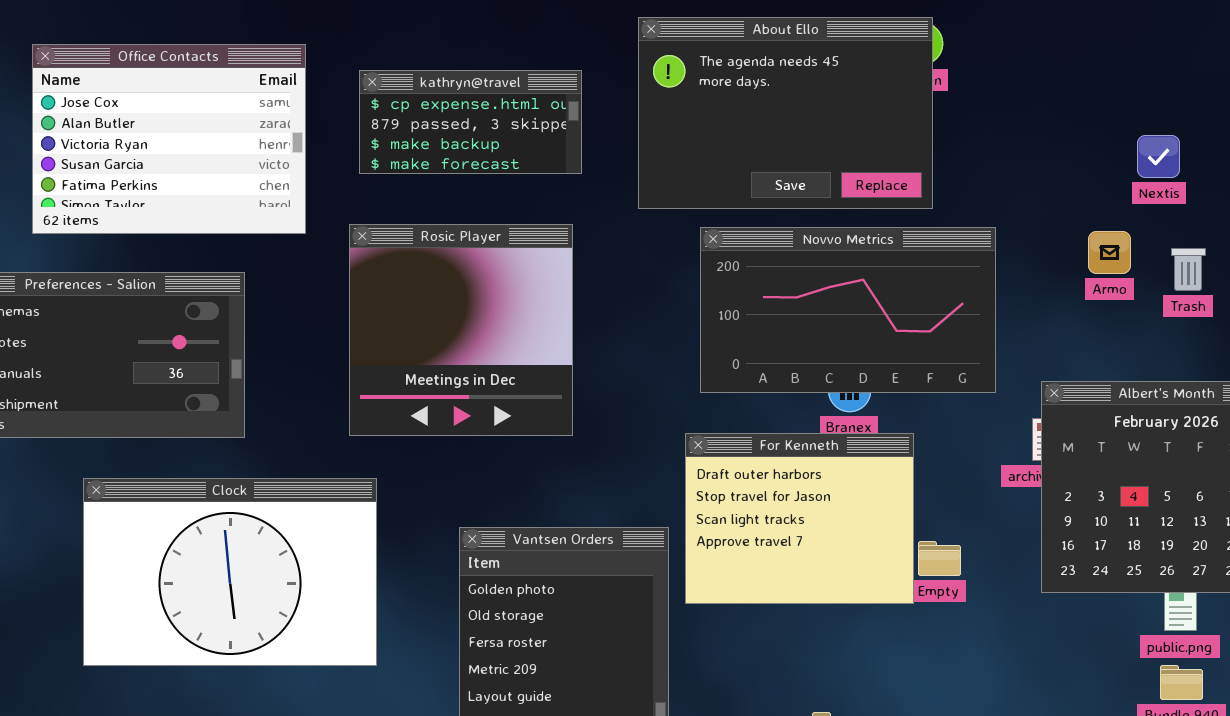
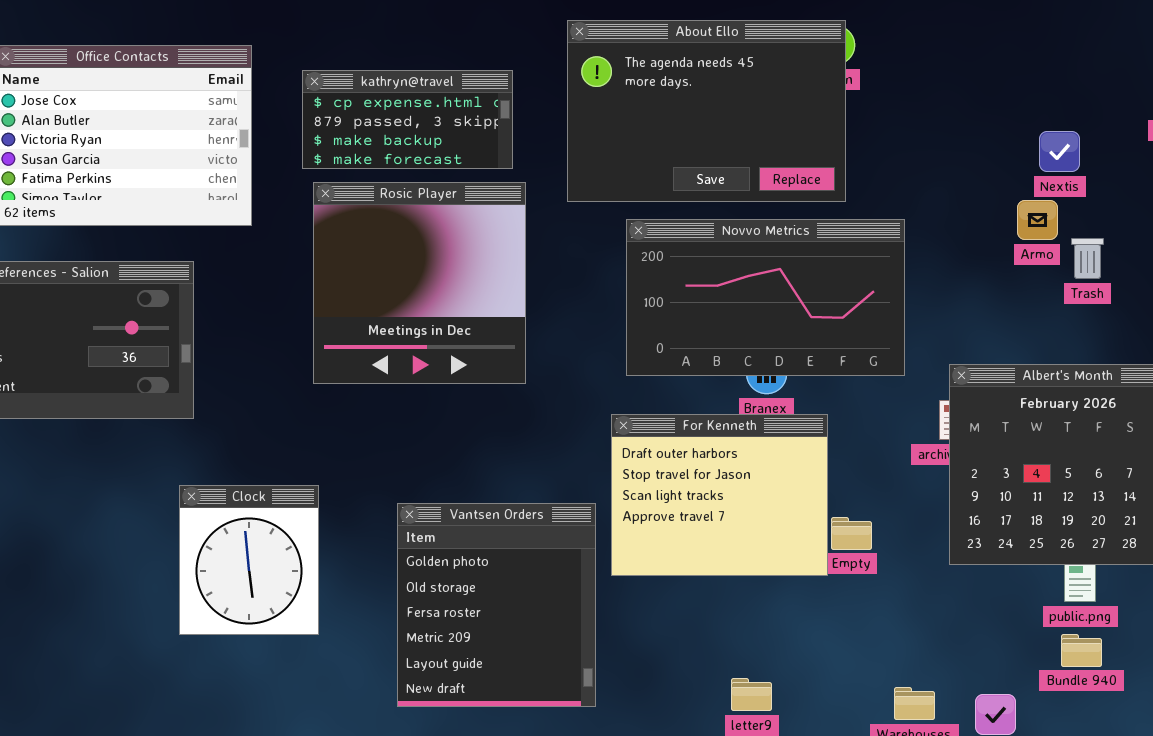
Rosic Player: [349,224,573,436] -> [313,182,526,384], moved
Armo: [1088,231,1131,274] -> [1017,200,1058,240], moved
Clock: [83,478,377,666] -> [179,485,319,635], resized

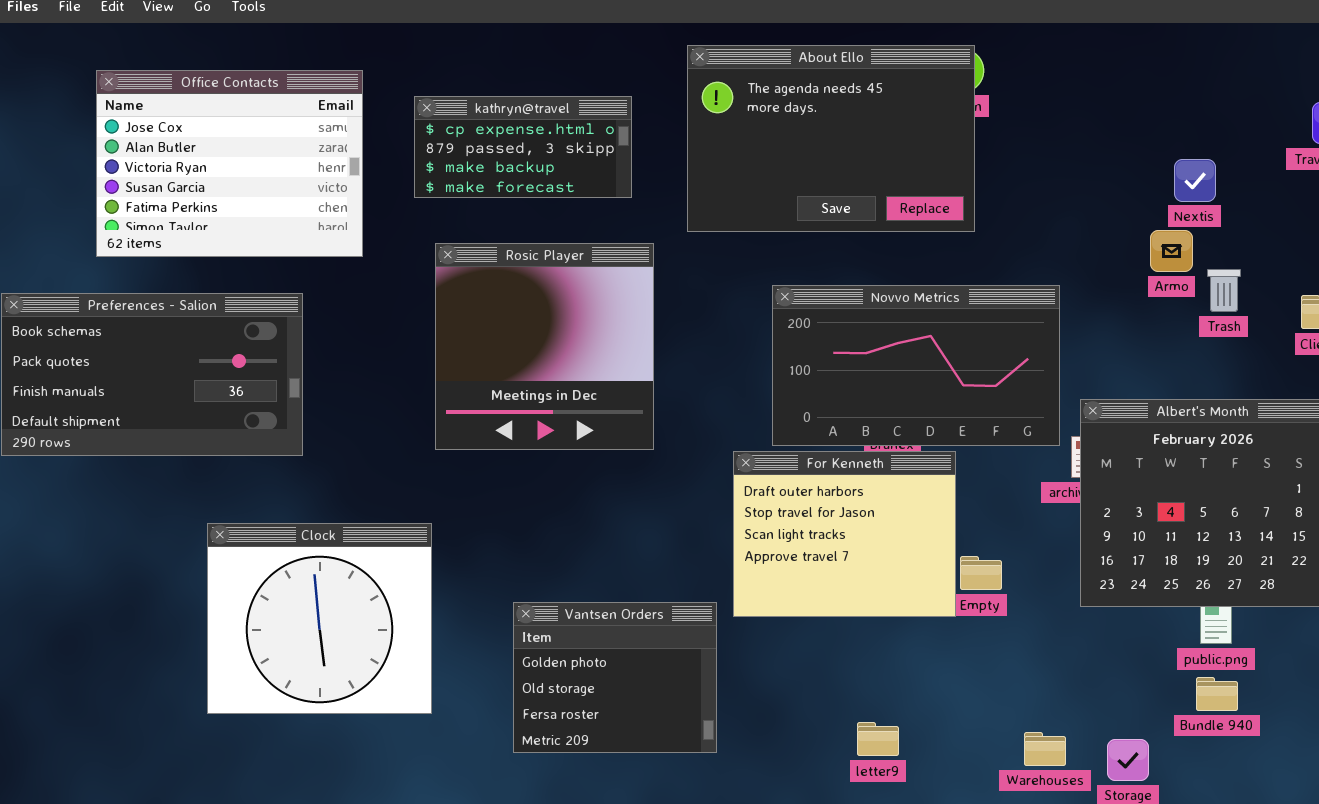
Rosic Player: [313,182,526,384] -> [435,243,654,450], moved
Novvo Metrics: [626,219,905,376] -> [772,285,1060,446], moved
Clock: [179,485,319,635] -> [207,523,432,714], resized
Vantsen Orders: [397,503,596,707] -> [513,602,717,753], resized

